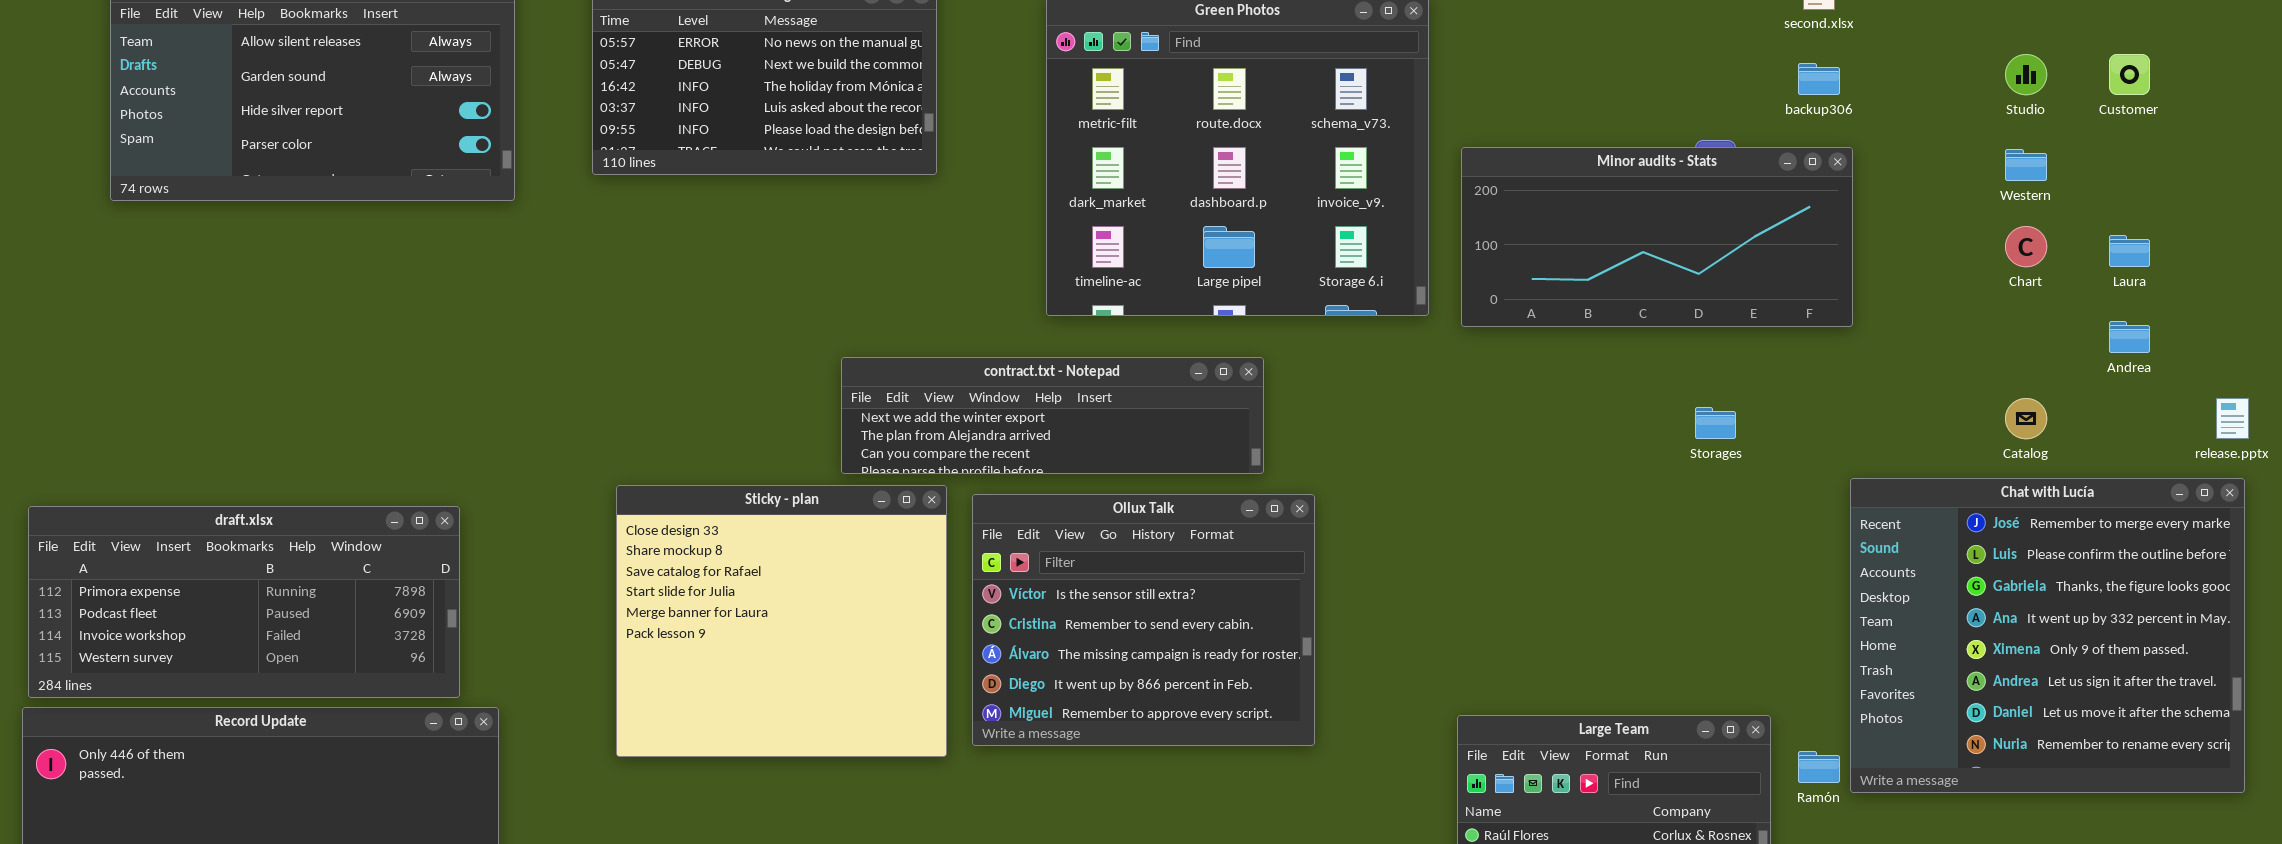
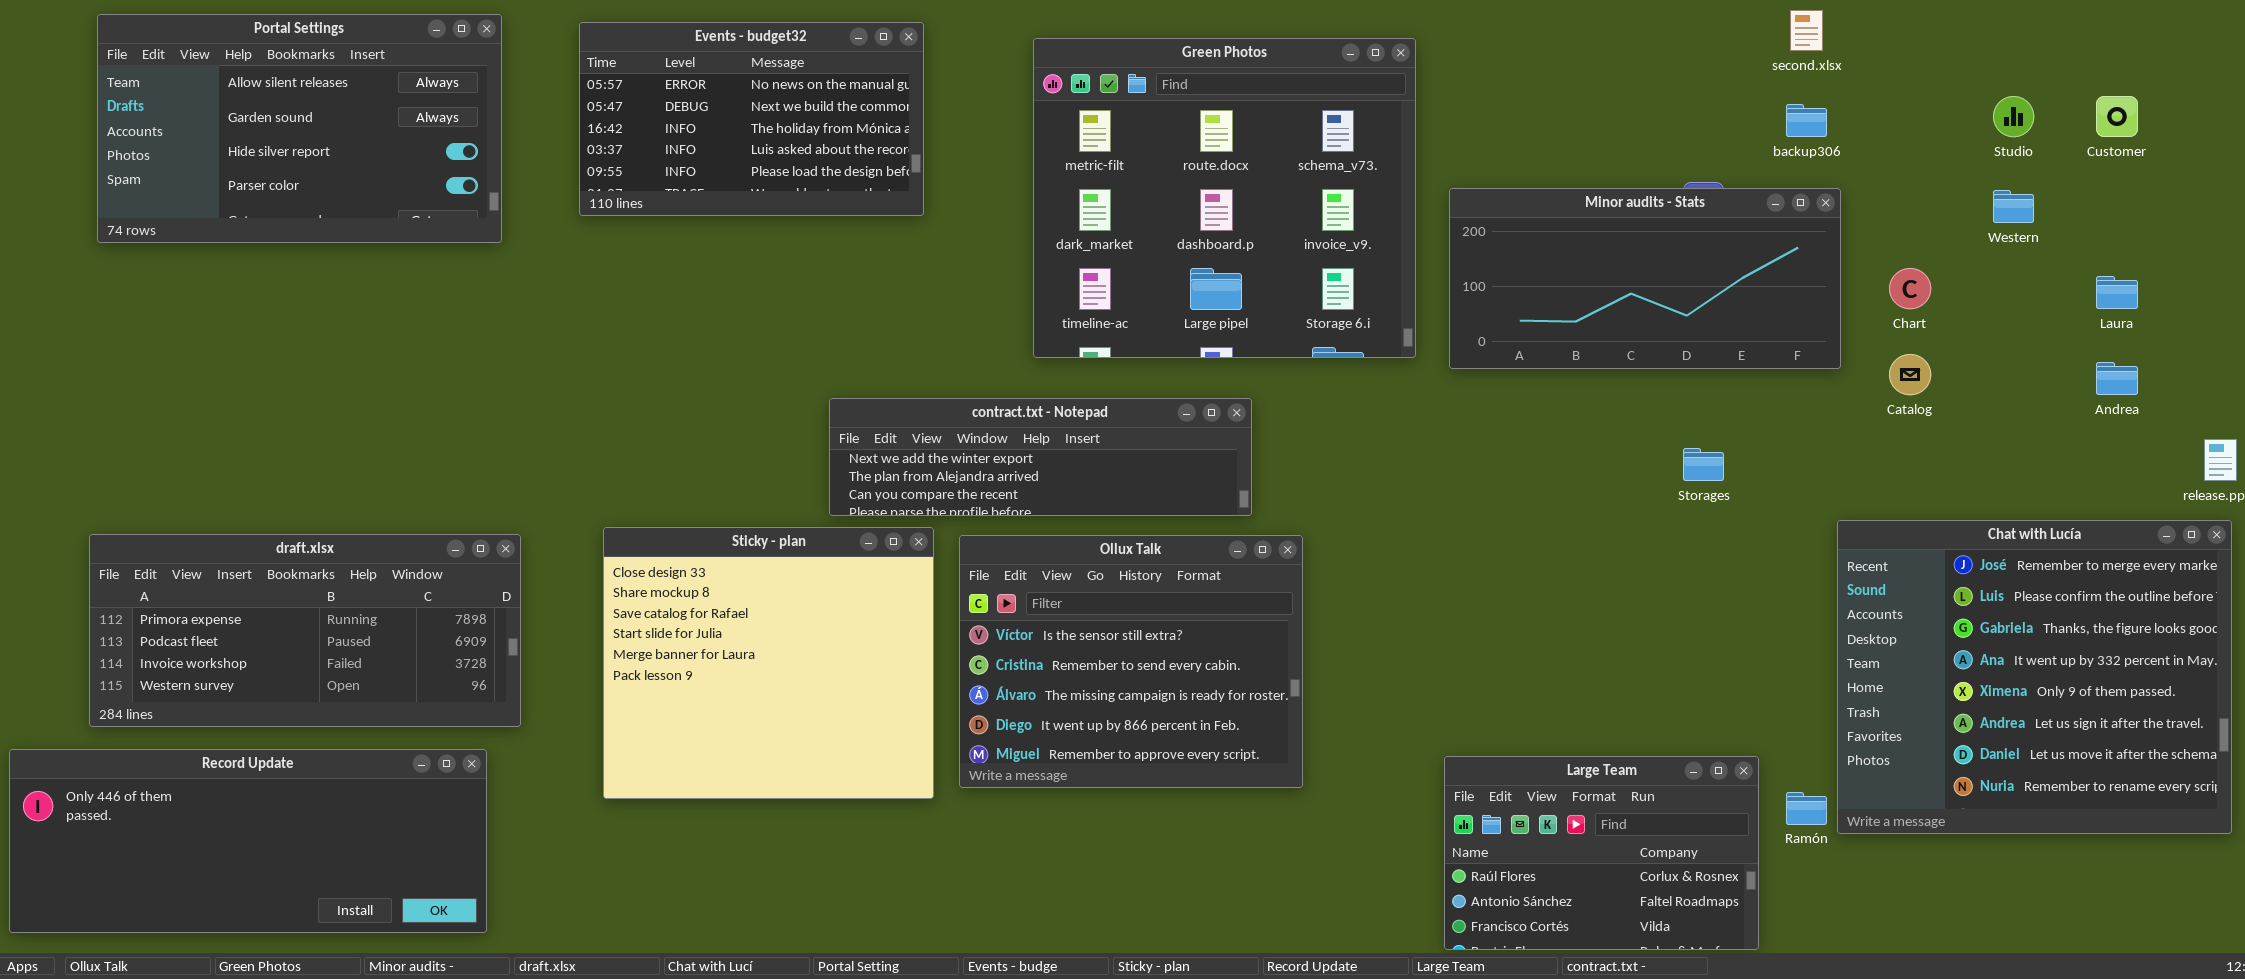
Chart: [2005,226,2047,267] -> [1889,268,1931,309], moved
Catalog: [2005,398,2047,439] -> [1889,354,1931,395], moved
draft.xlsx: [28,506,460,698] -> [89,534,521,727], moved

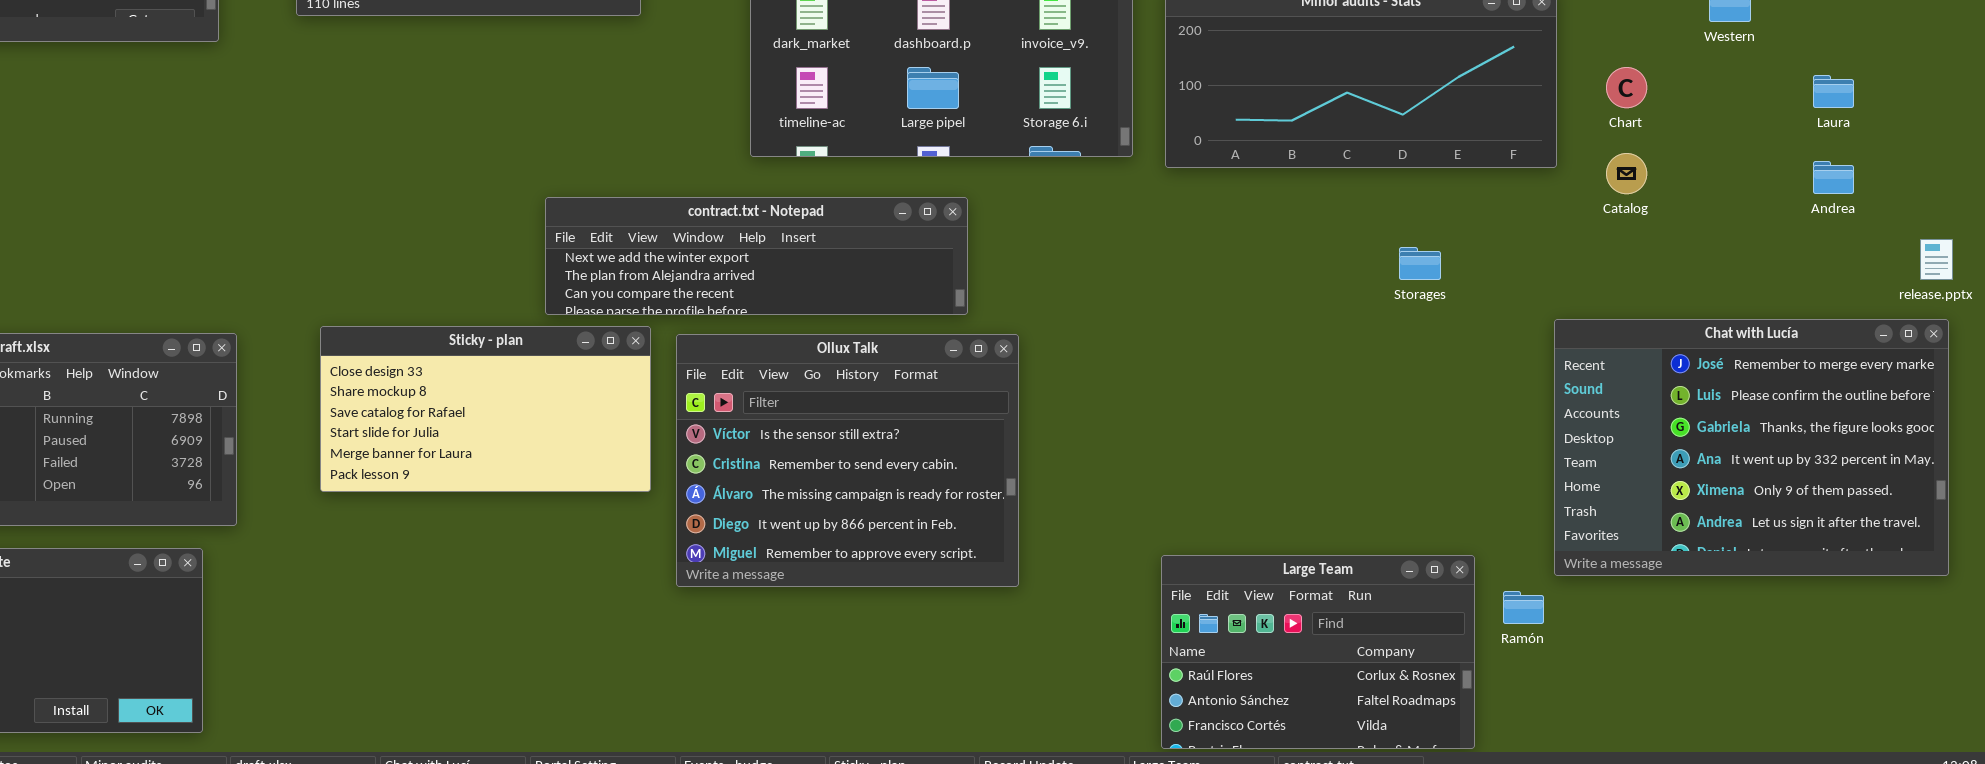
Chat with Lucía: [1837,520,2232,834] -> [1554,319,1949,576], resized
Sticky - plan: [603,527,934,799] -> [320,326,651,492], resized

